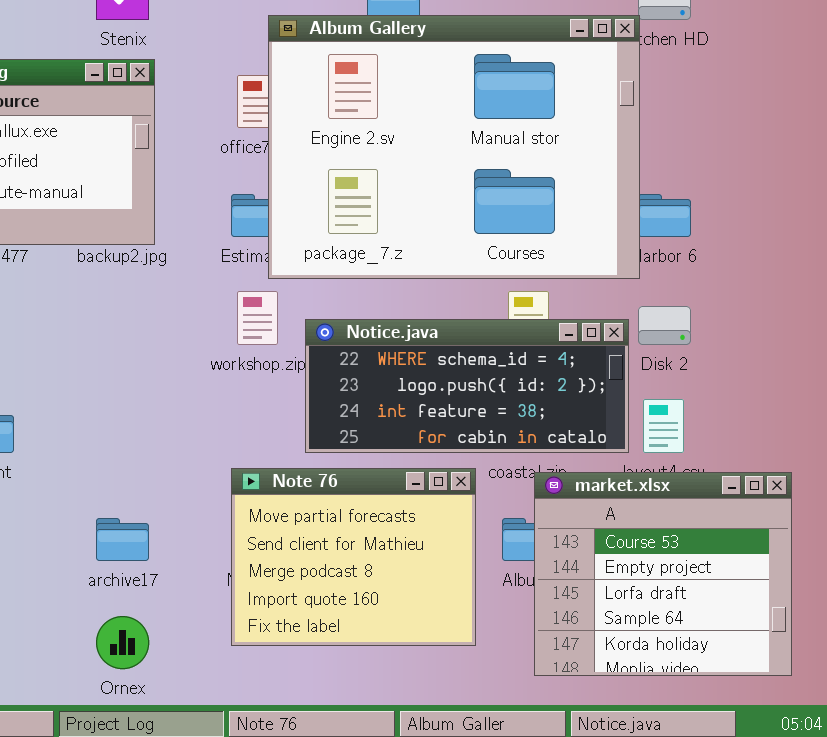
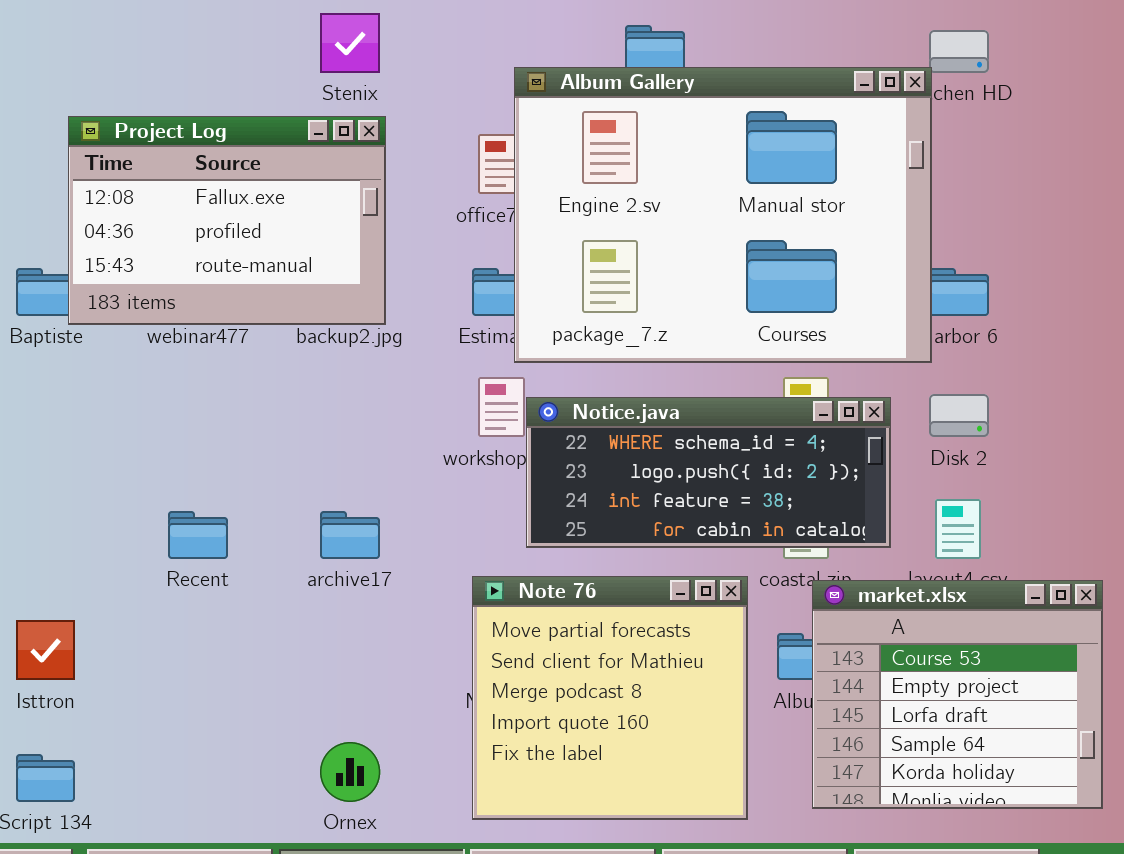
Notice.java: [305,319,629,453] -> [526,397,891,548], moved
Note 76: [231,468,476,646] -> [472,576,748,820], resized
archive17: [96,518,149,561] -> [320,511,380,559], moved

